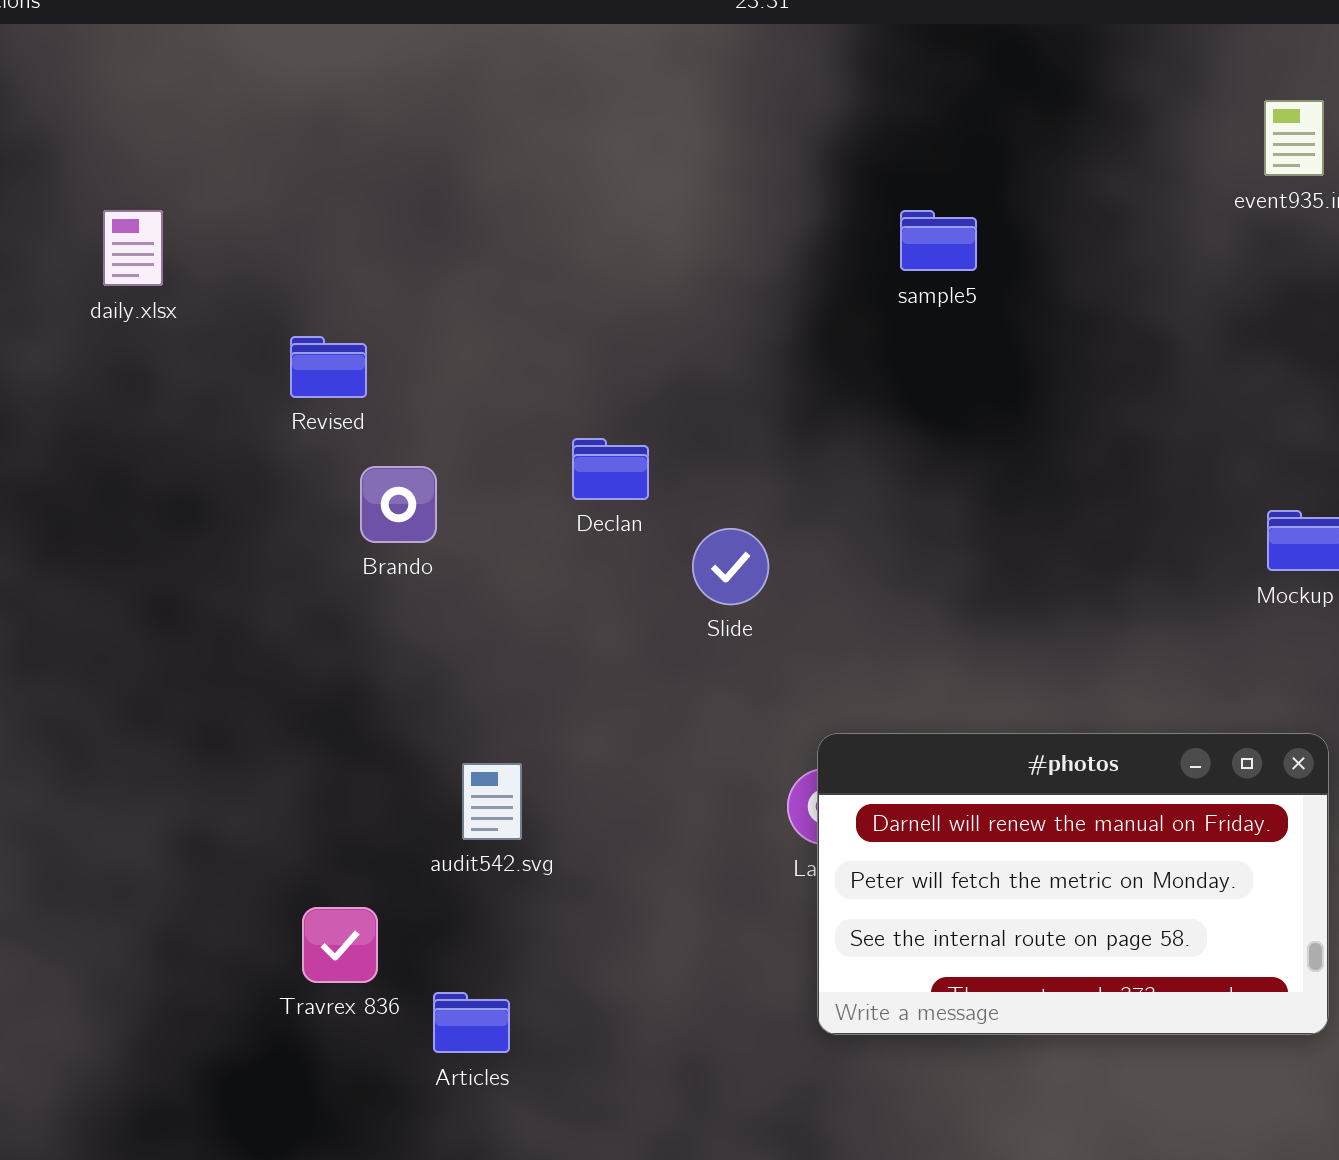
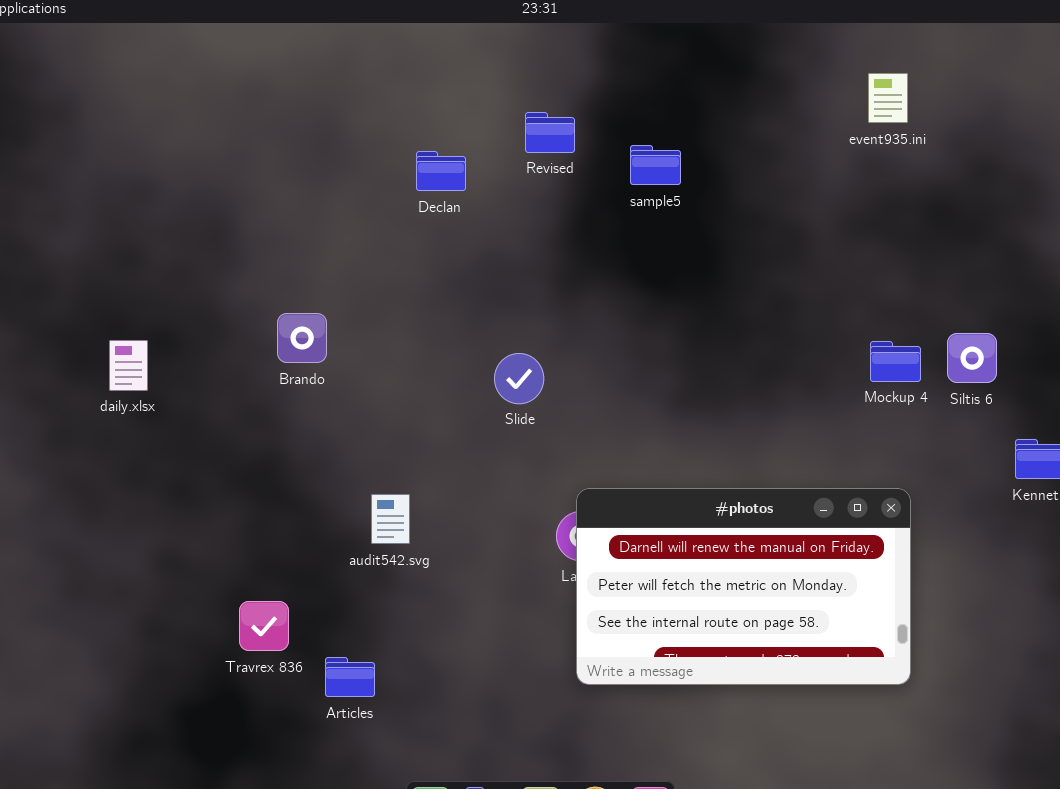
daily.xlsx: [103,210,163,286] -> [109,340,148,391], moved
Revised: [290,336,367,398] -> [525,112,575,153], moved
Declan: [572,438,649,500] -> [416,151,466,191], moved
audit542.svg: [462,763,522,840] -> [371,494,410,544], moved

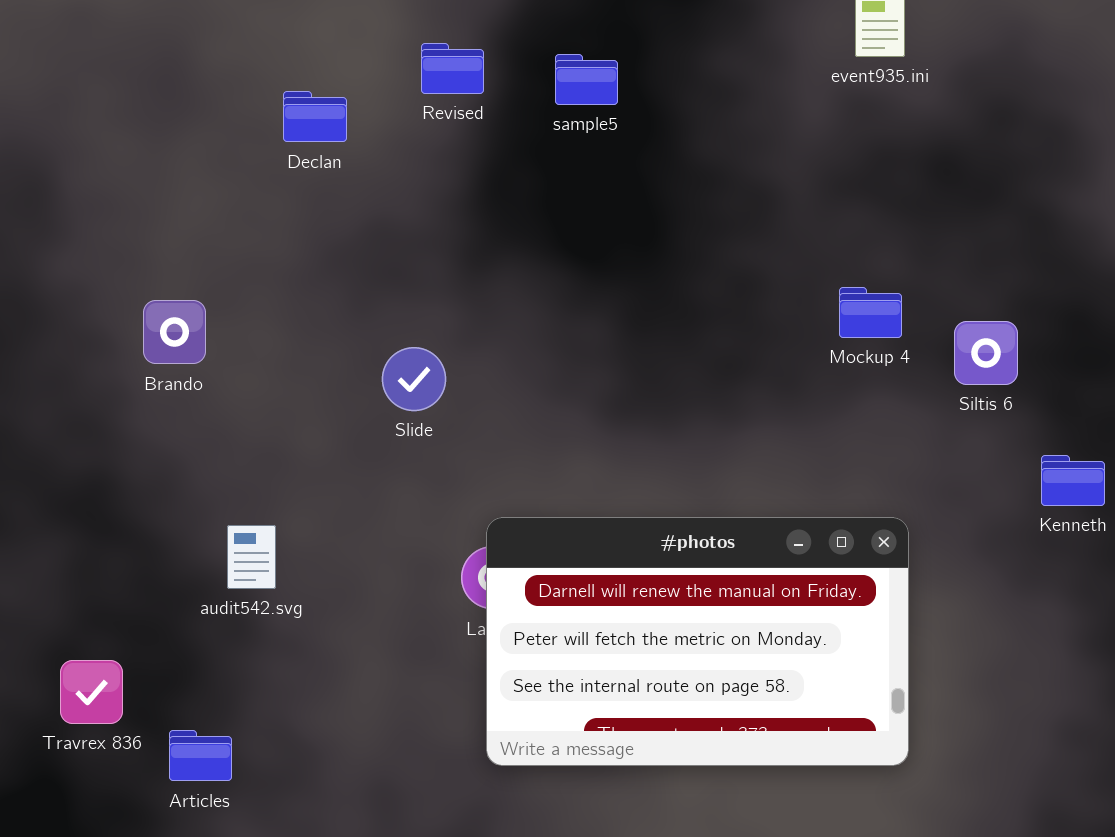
sample5: [630,145,681,185] -> [555,54,618,105], moved
Brando: [277,313,327,363] -> [143,300,206,364], moved
Mockup 4: [870,341,921,382] -> [839,287,902,338], moved

